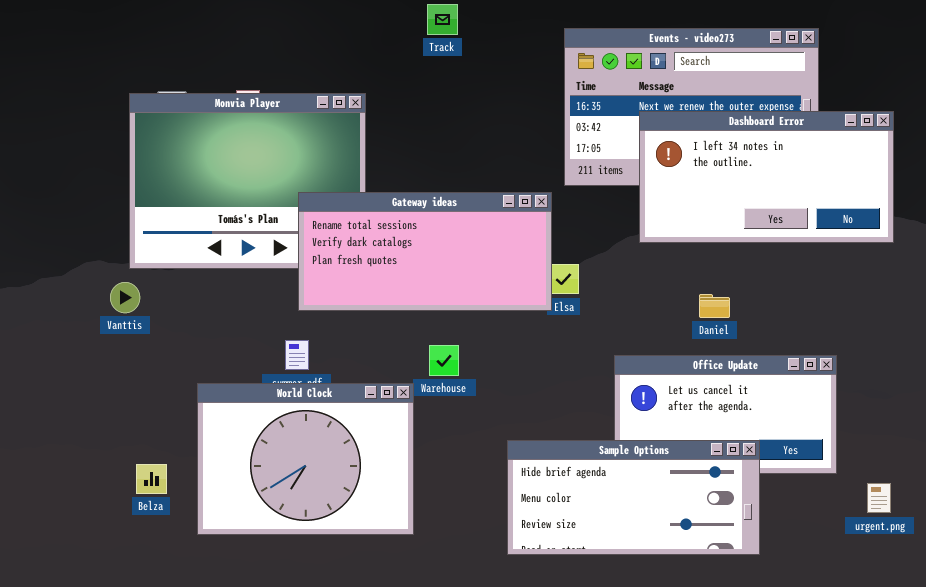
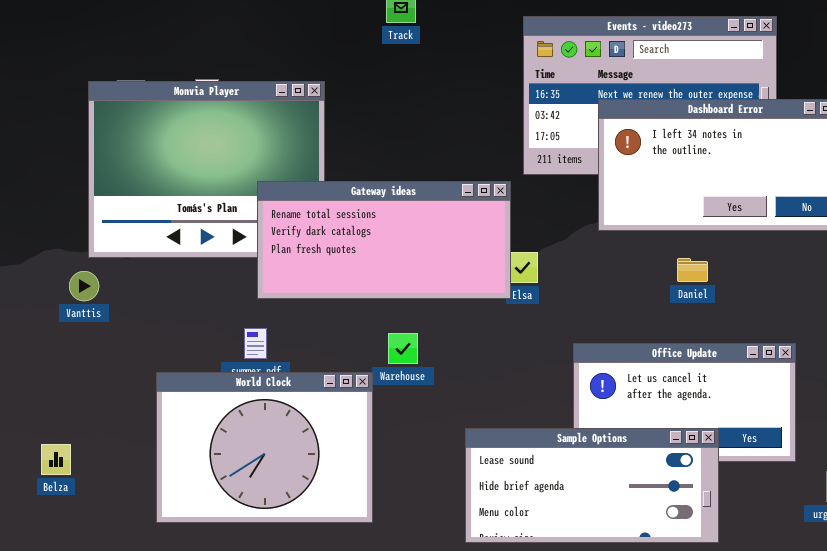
Daniel: [699,294,730,318] -> [677,258,708,282], moved
Sample Options: [507,440,760,555] -> [465,428,719,543], scrolled up 1 row
Belza: [136,464,167,494] -> [41,444,71,475], moved

